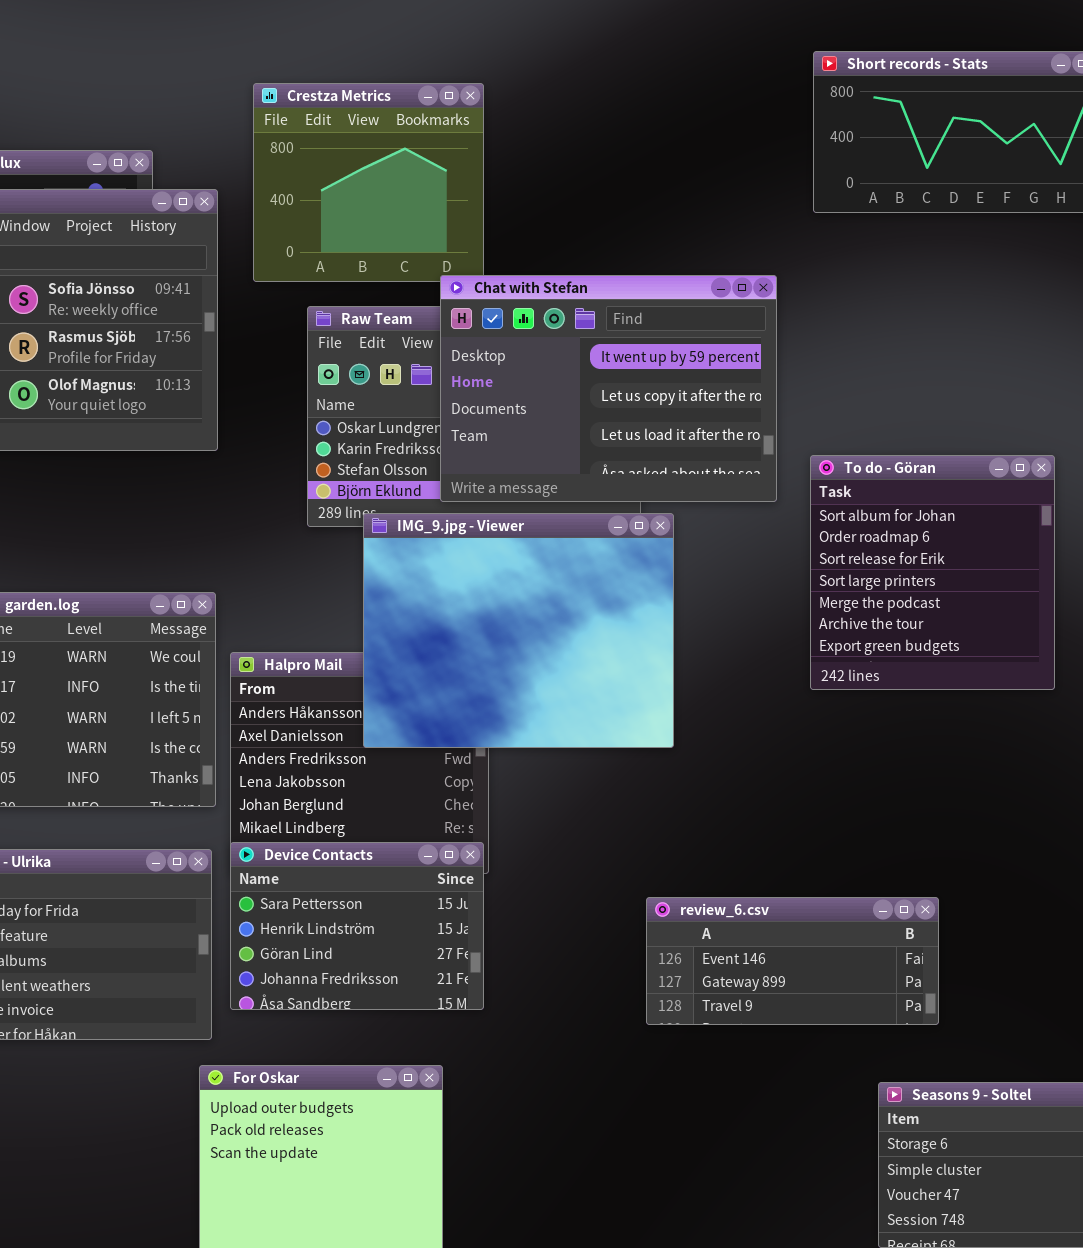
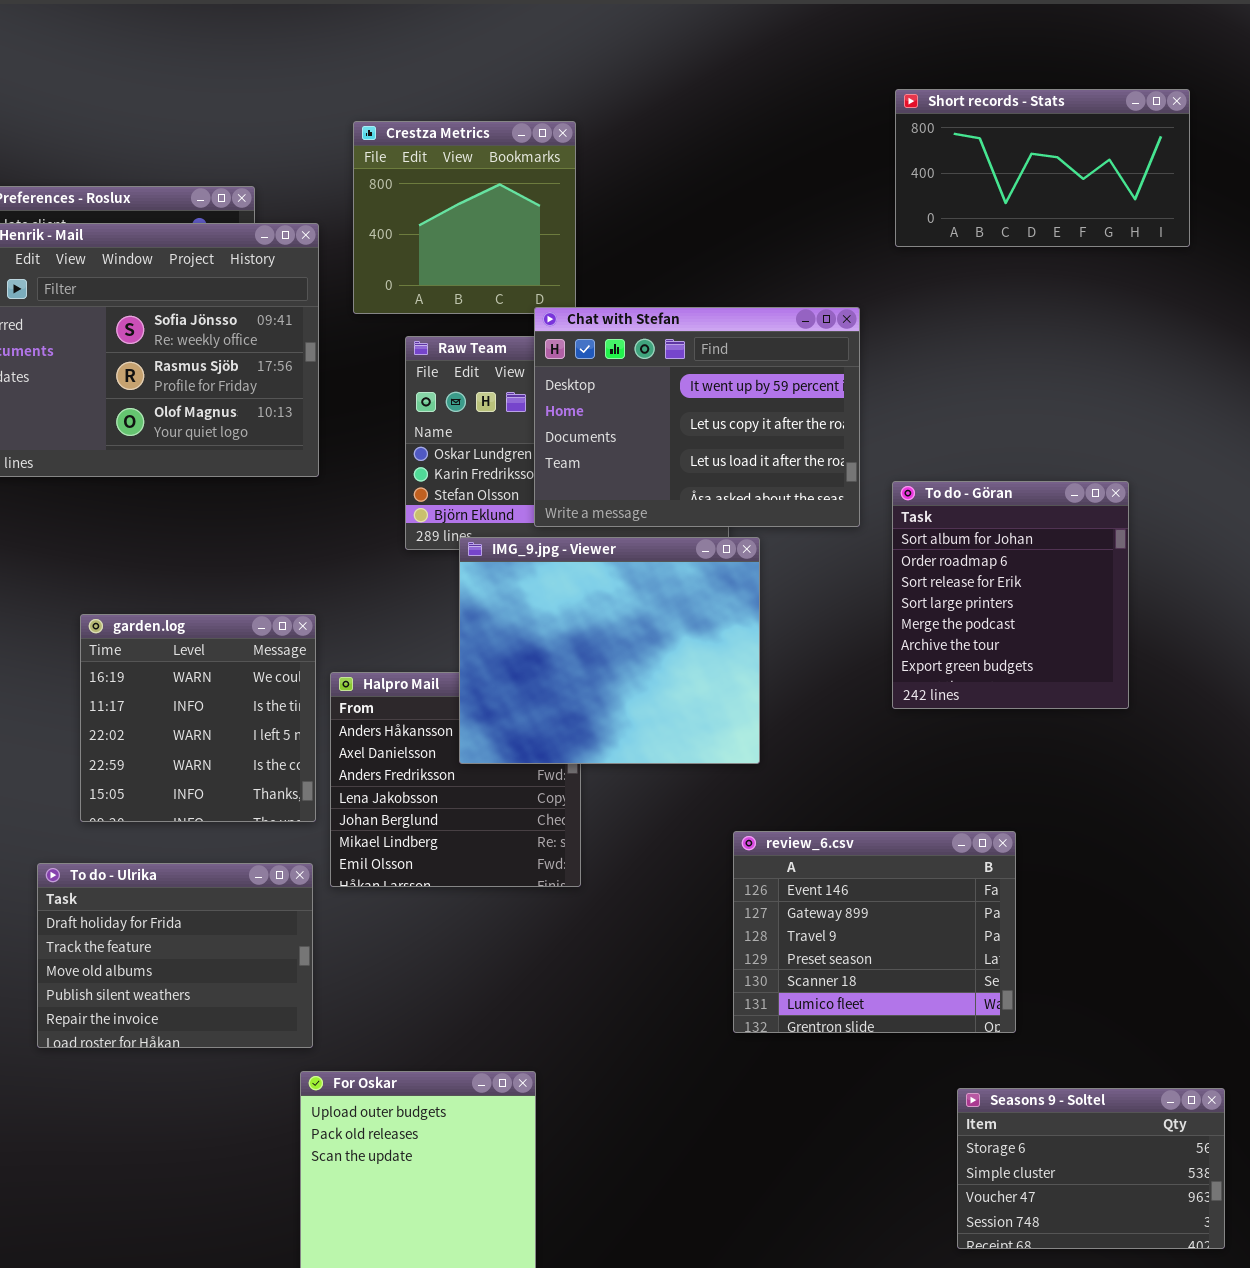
Device Contacts: [230,842,484,1010] -> none, closed
review_6.csv: [646,897,939,1025] -> [733,831,1016,1033], resized

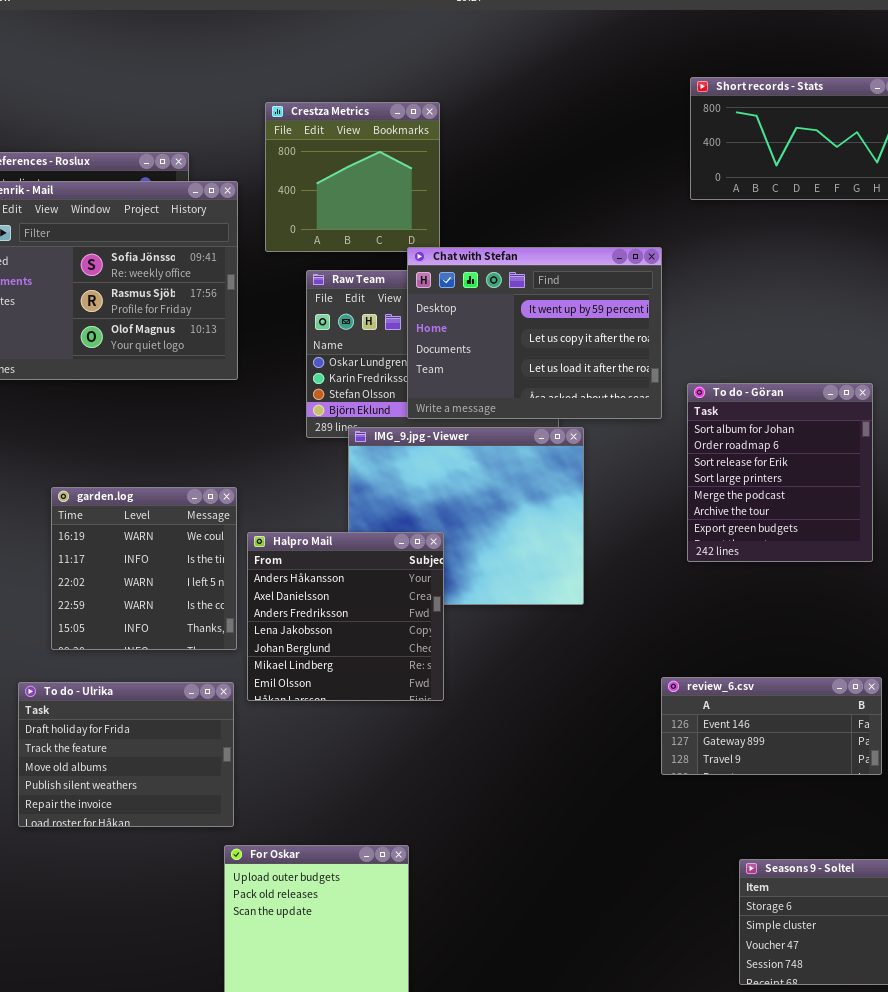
Halpro Mail: [330,672,581,887] -> [247,532,444,701], raised
review_6.csv: [733,831,1016,1033] -> [661,677,882,775], moved, resized

